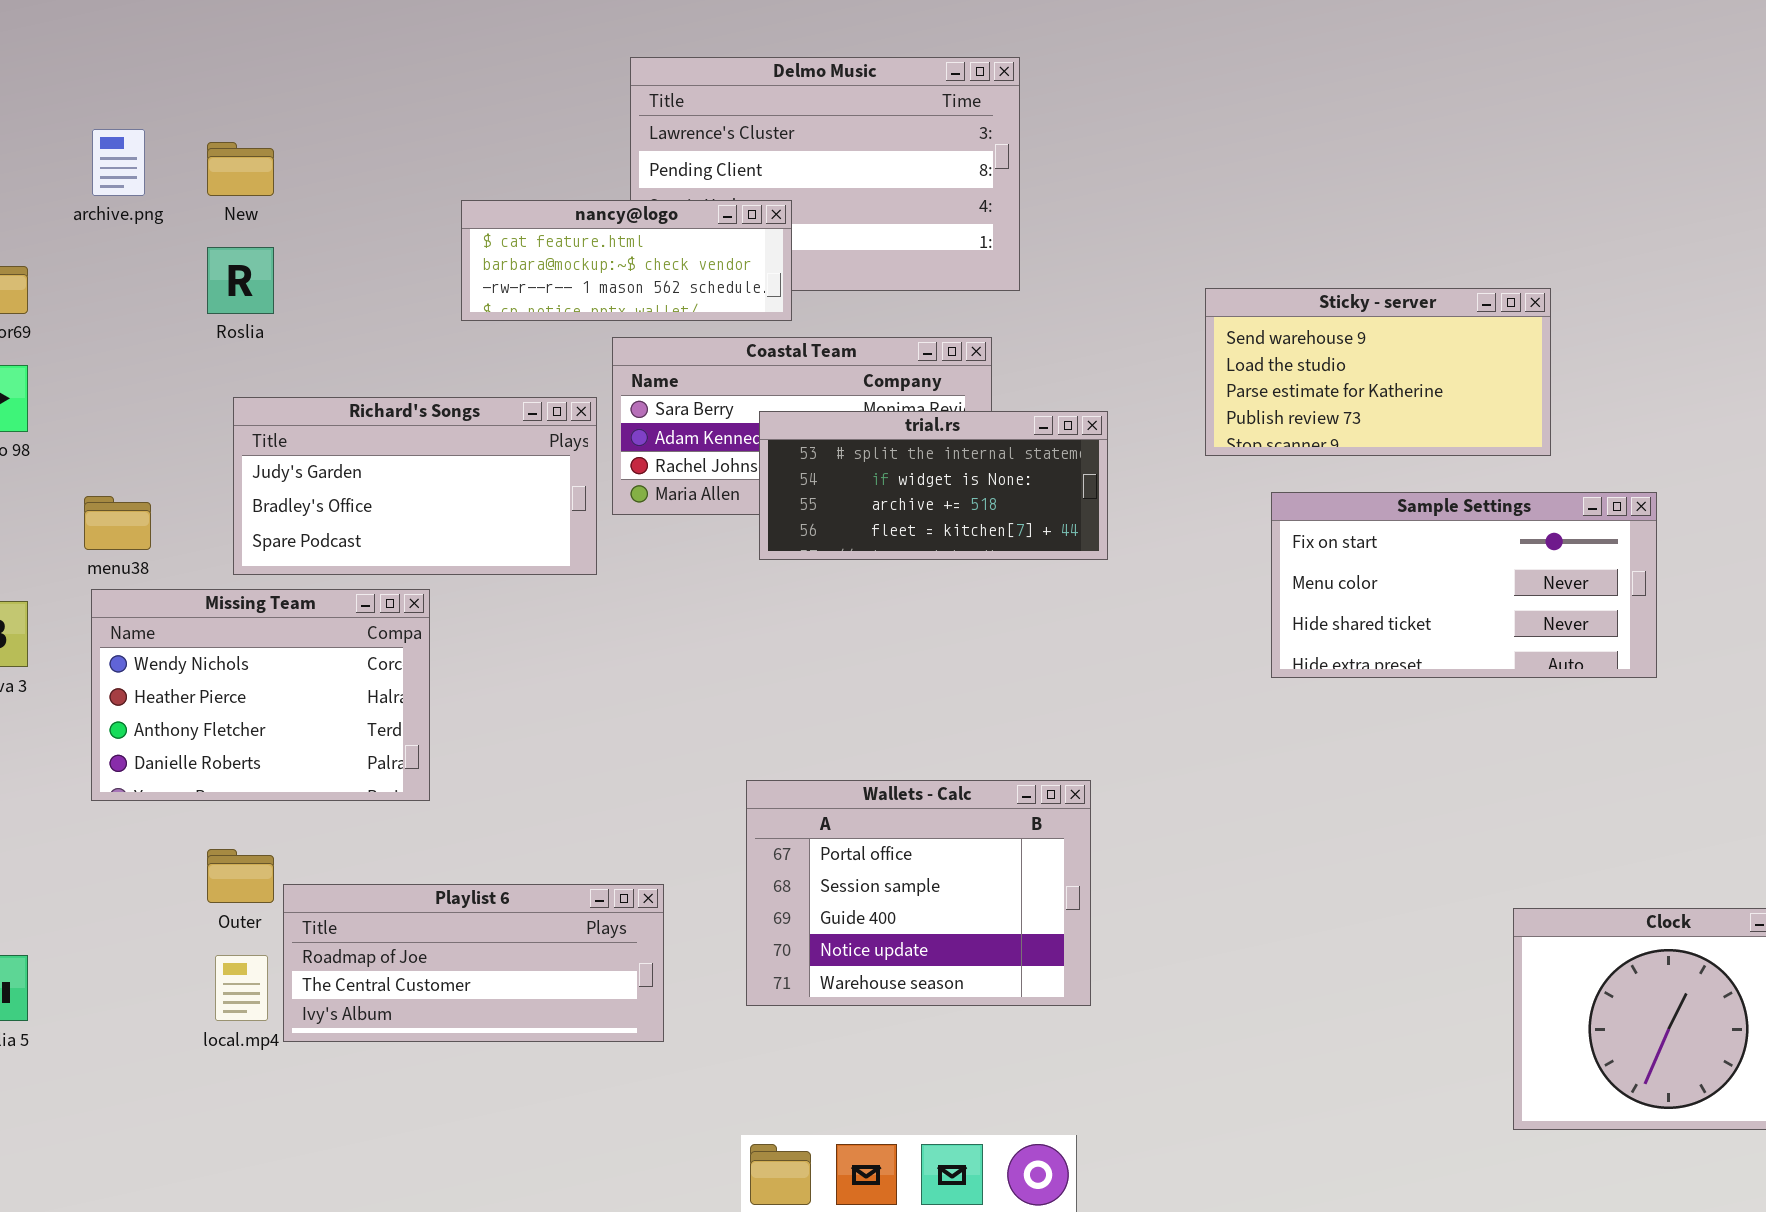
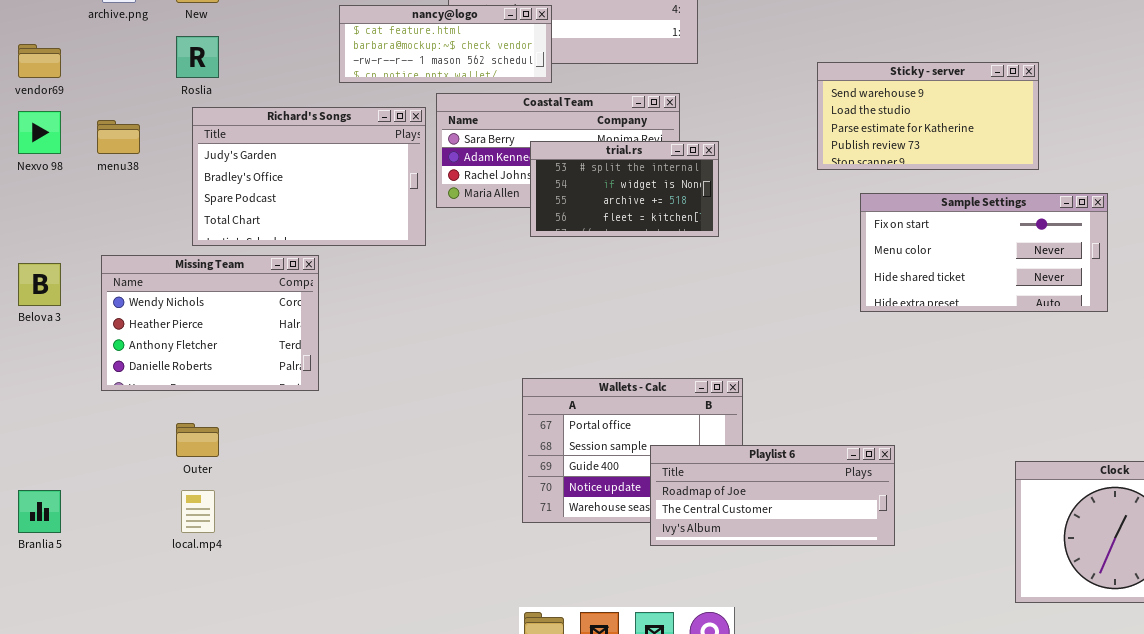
Richard's Songs: [233,397,597,575] -> [192,107,426,246], resized
trial.rs: [759,411,1108,560] -> [530,141,719,237], resized
menu38: [84,496,151,550] -> [97,120,140,154], moved
Playlist 6: [283,884,664,1042] -> [650,445,895,546], moved

